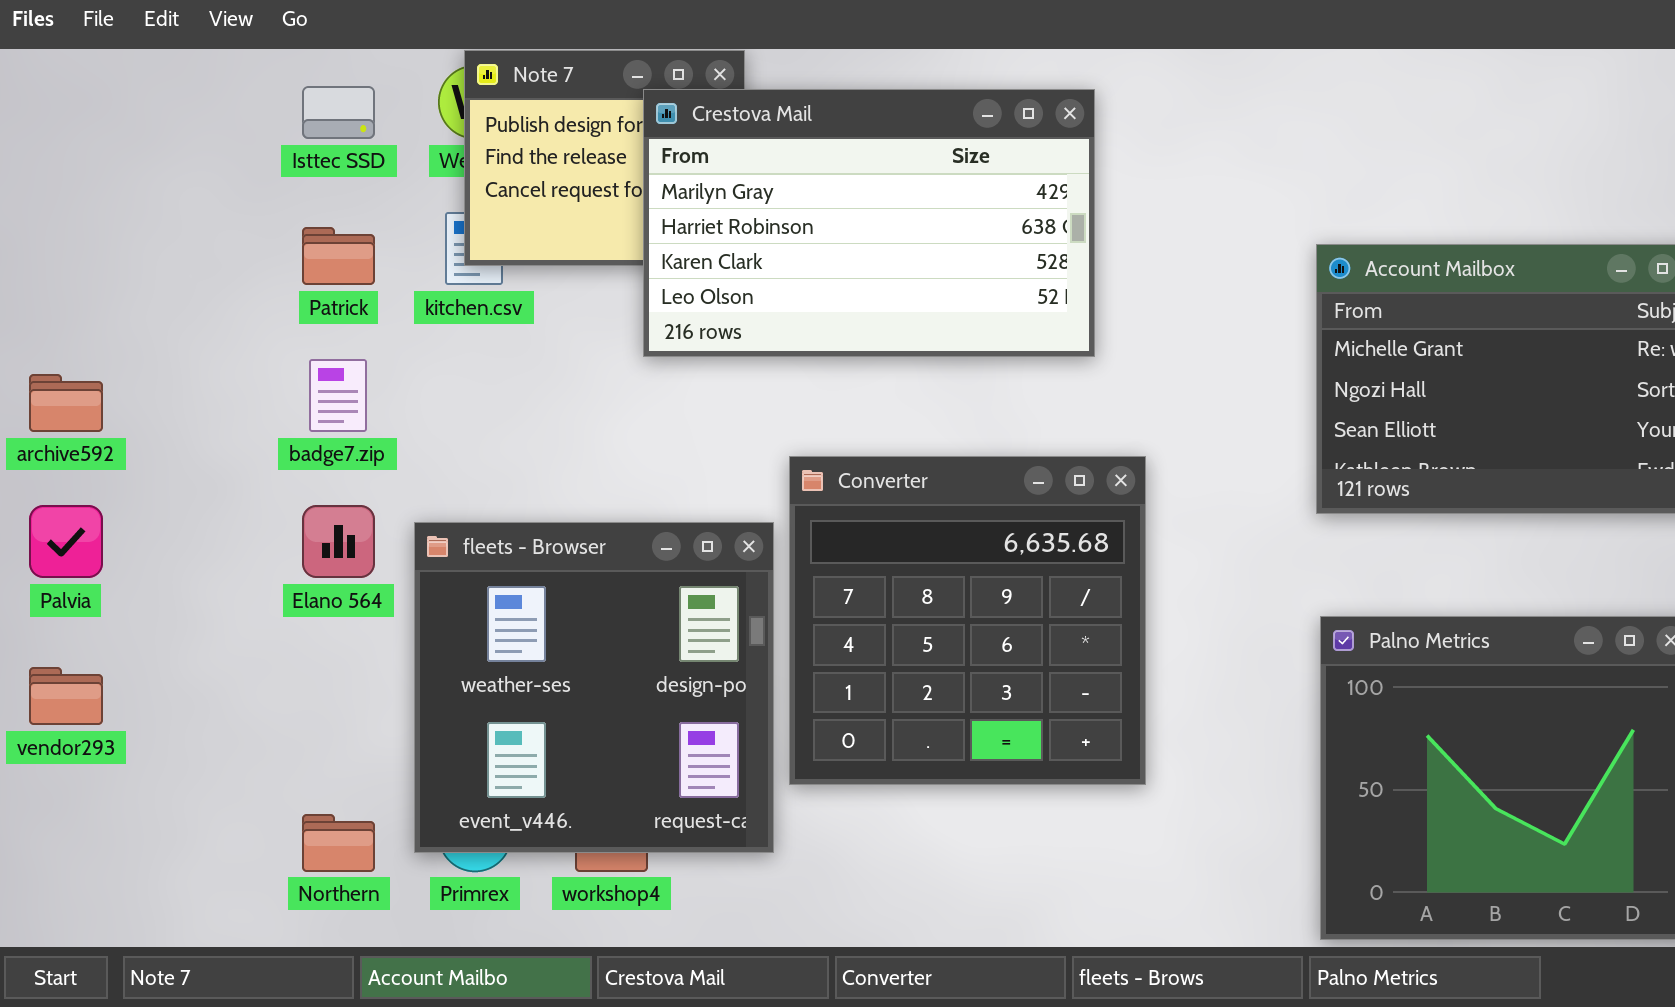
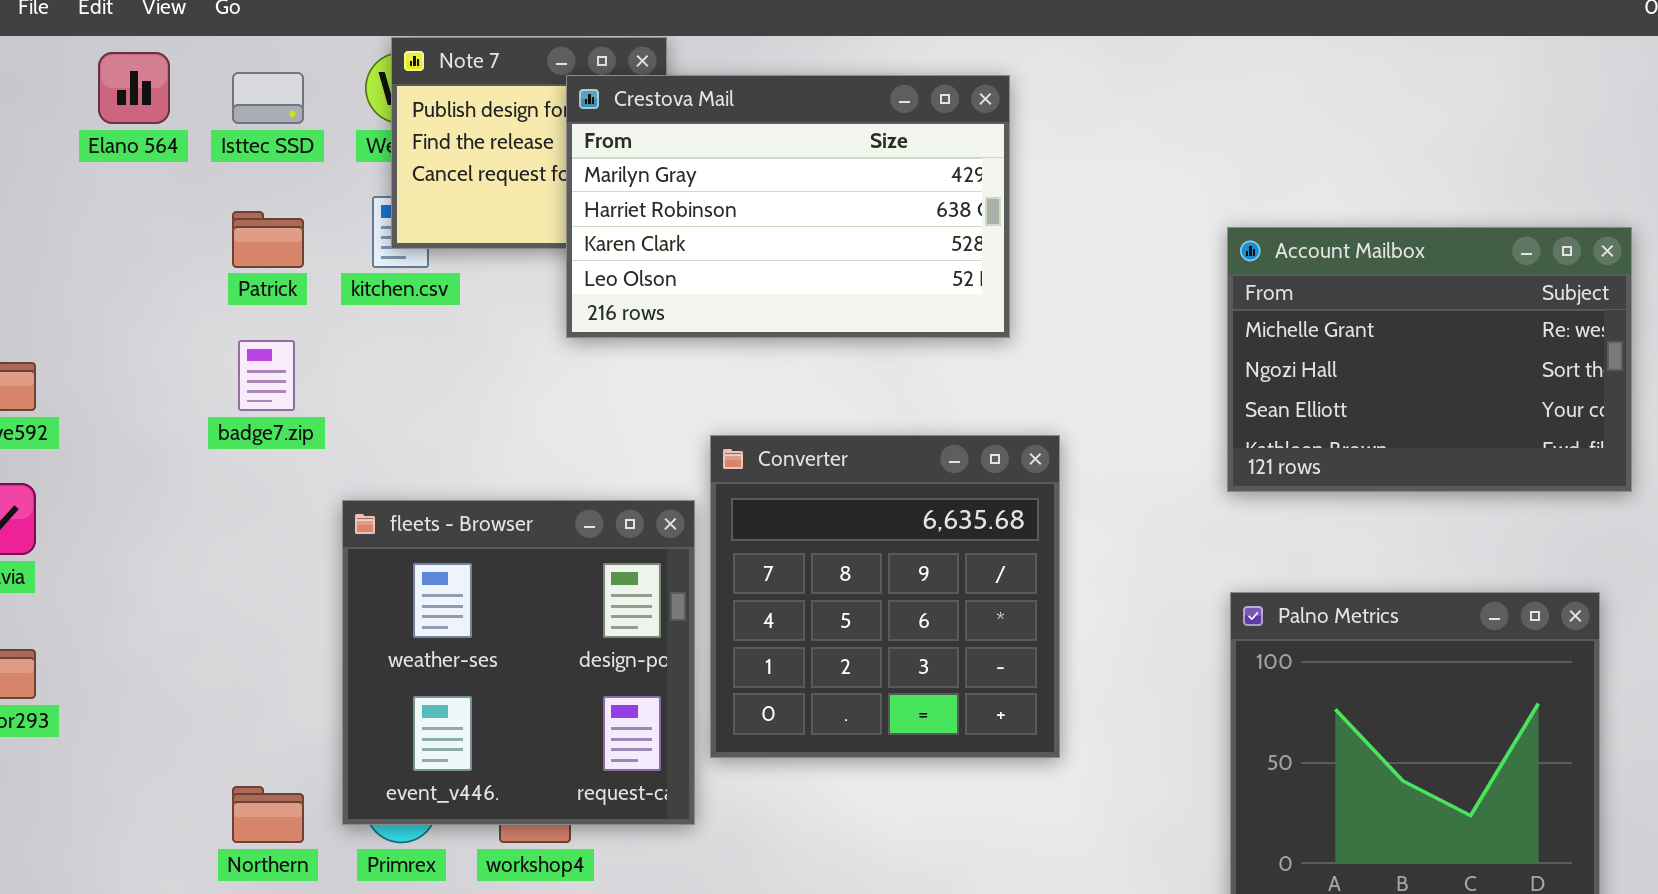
Elano 564: [302,505,375,578] -> [98,52,170,124], moved

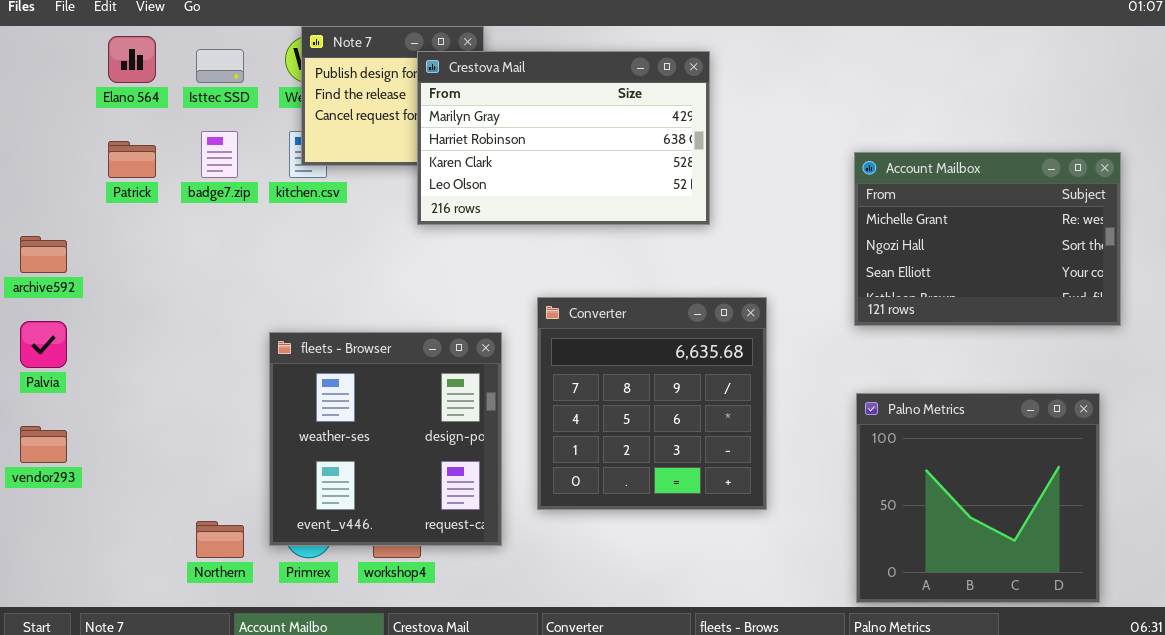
Patrick: [232,211,304,268] -> [108,141,156,178], moved
badge7.zip: [238,340,295,411] -> [201,131,238,178], moved
Converter: [710,435,1060,758] -> [537,297,767,510], moved

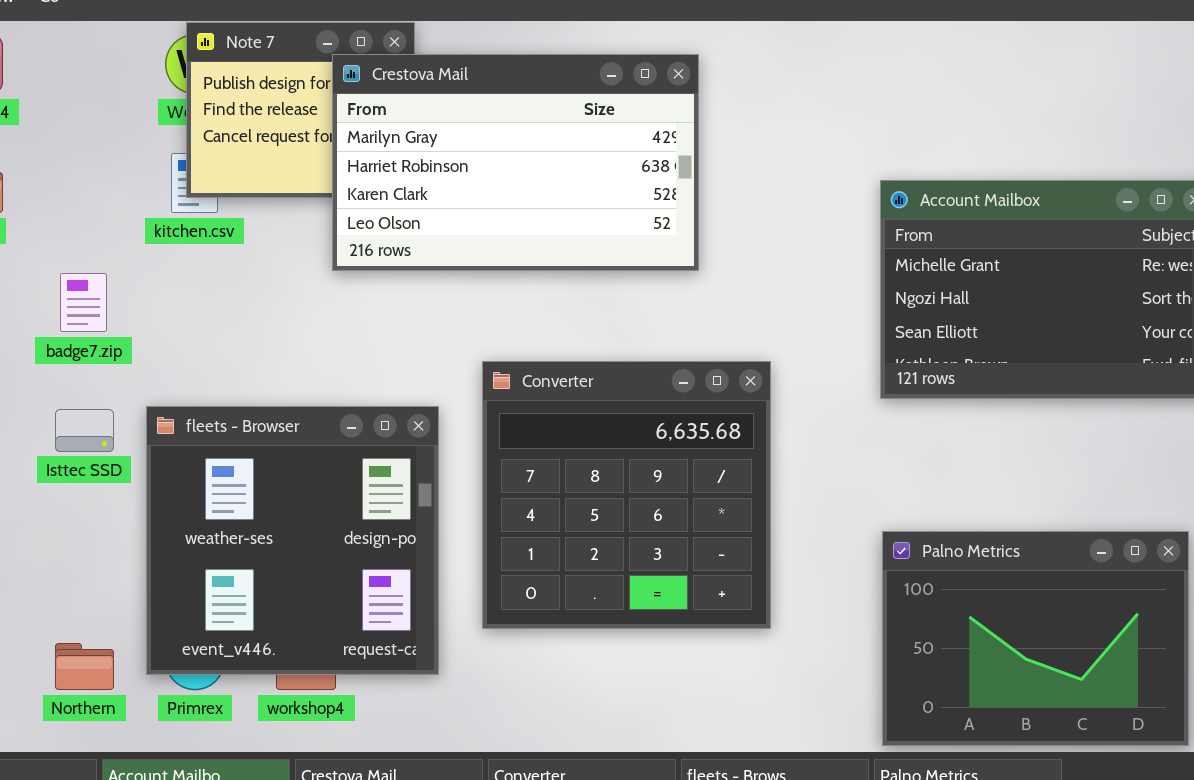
Isttec SSD: [196,49,244,83] -> [55,409,114,452], moved
badge7.zip: [201,131,238,178] -> [60,273,107,332], moved
Palno Metrics: [856,393,1100,603] -> [882,531,1189,746], resized

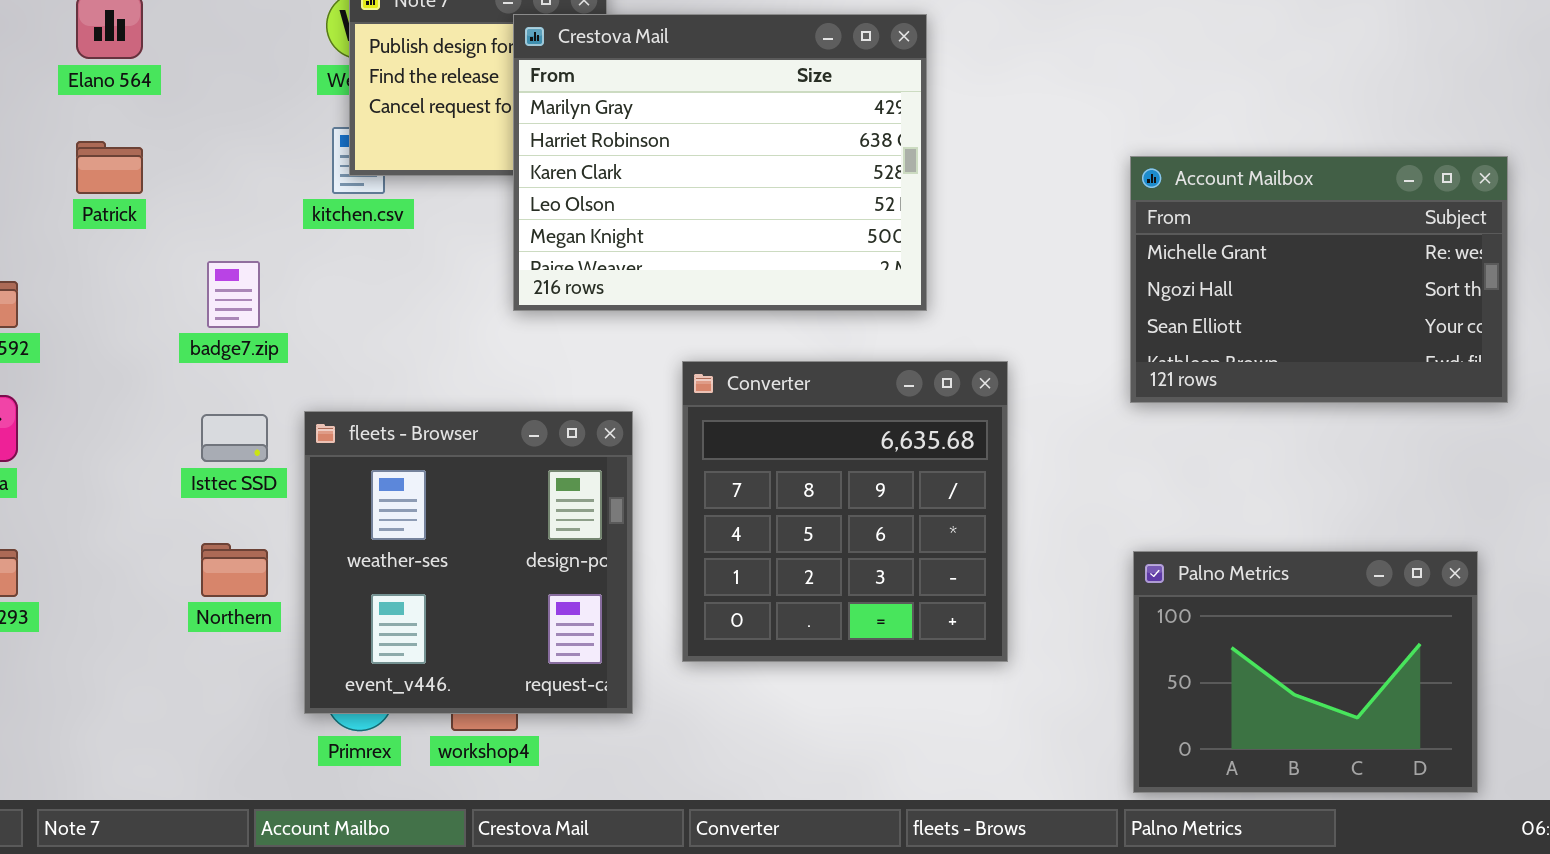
Crestova Mail: [332,54,699,271] -> [513,14,927,311], resized
Northern: [55,643,114,690] -> [201,543,268,597], moved

